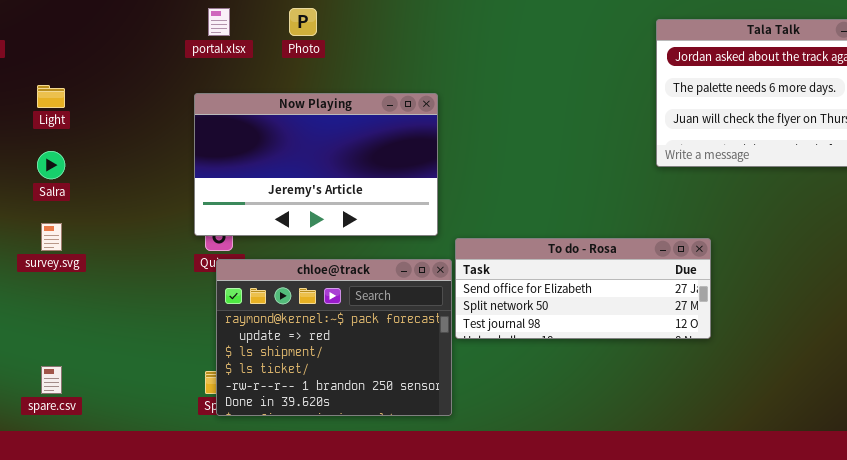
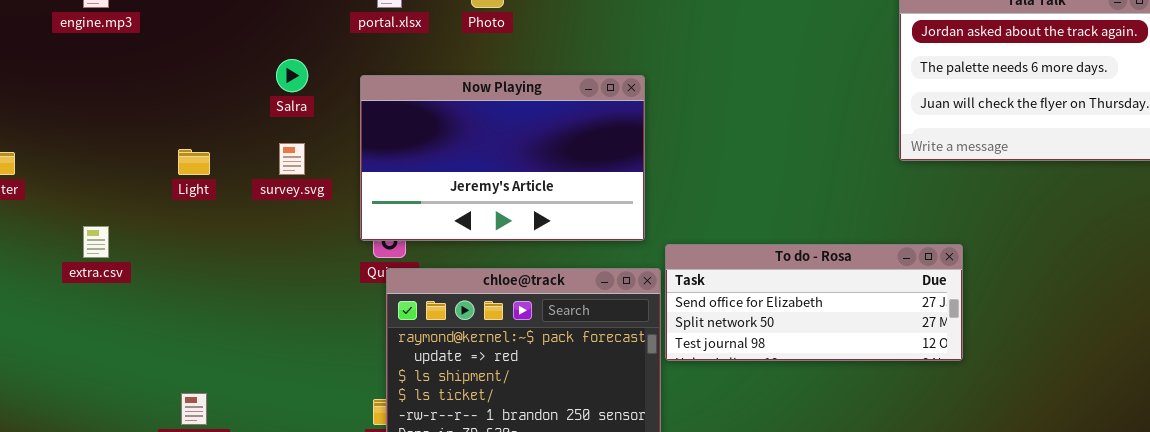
Light: [37,85,65,108] -> [178,149,210,175], moved
Salra: [37,151,65,179] -> [276,59,308,92], moved
survey.svg: [41,223,62,251] -> [279,143,305,175], moved

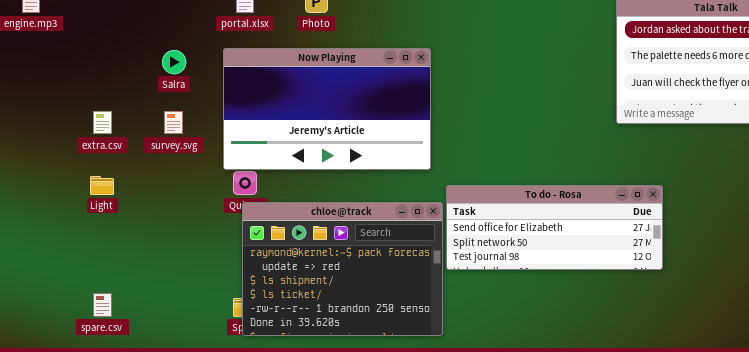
Now Playing: [360,75,645,241] -> [223,48,431,170], moved
Light: [178,149,210,175] -> [90,176,114,195], moved
extra.csv: [83,226,109,258] -> [93,111,112,134], moved

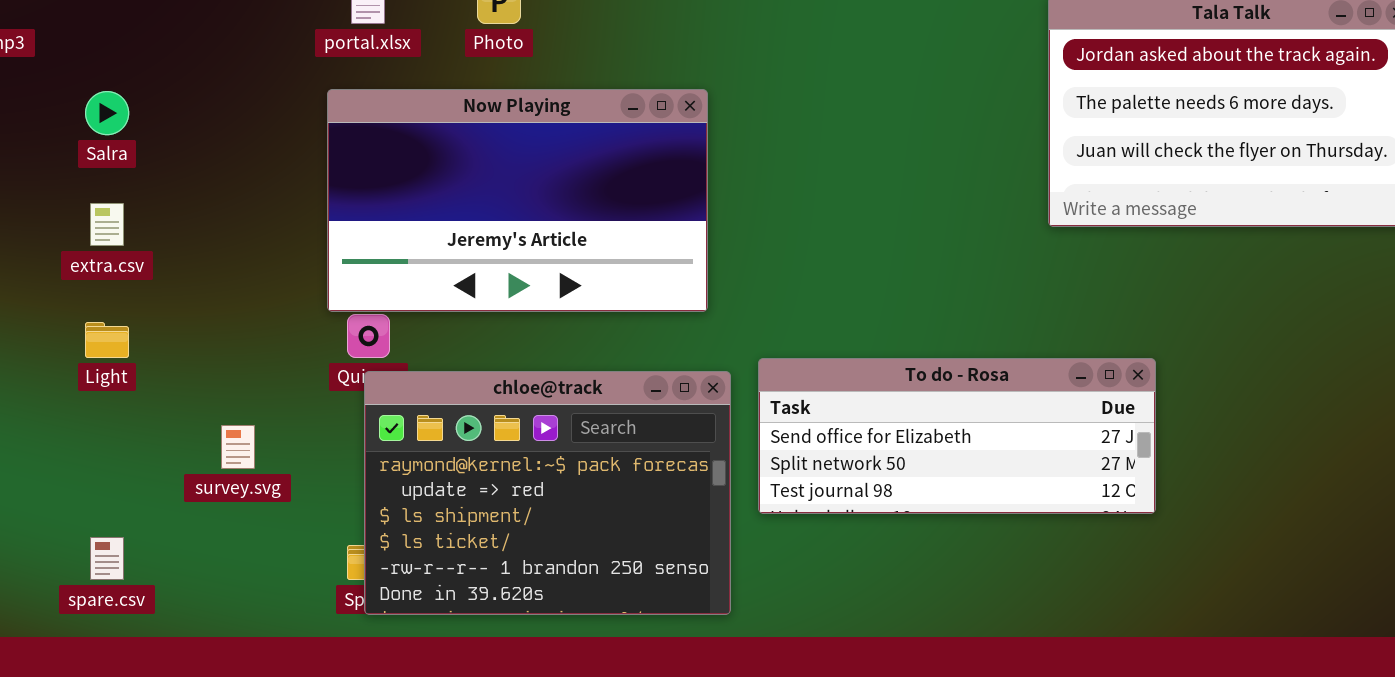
Salra: [162,50,186,74] -> [85,91,129,135], moved
survey.svg: [164,111,183,134] -> [221,425,255,469], moved
To do - Rosa: [446,185,663,270] -> [758,358,1156,514], moved

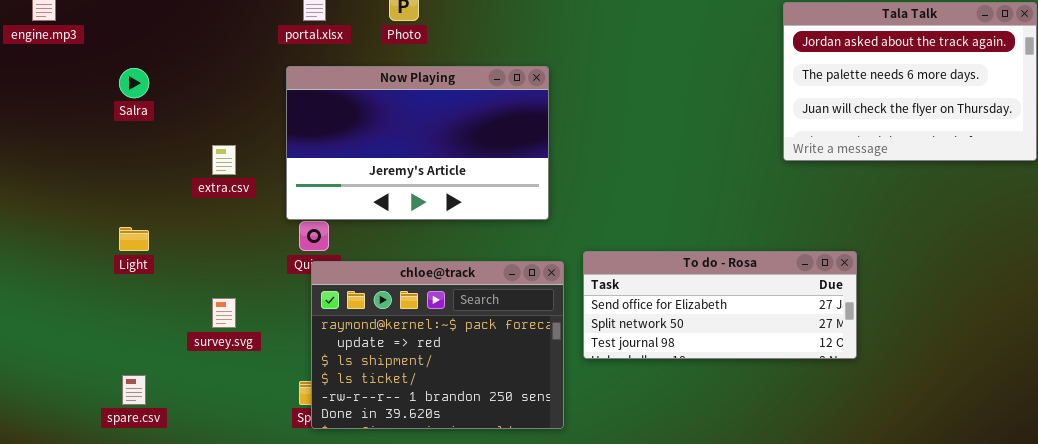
extra.csv: [90,203,124,246] -> [212,145,236,175], moved

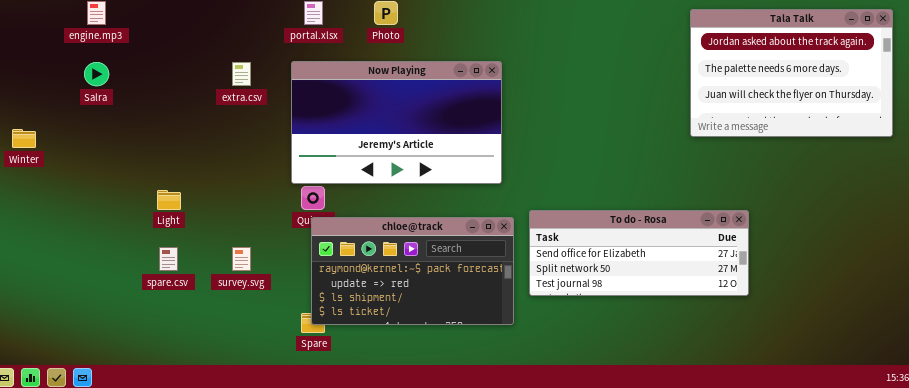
Salra: [119,68,149,98] -> [84,62,109,86], moved
extra.csv: [212,145,236,175] -> [232,62,251,86], moved
chloe@track: [311,261,564,429] -> [311,217,514,325], resized
spare.csv: [122,375,146,405] -> [159,247,178,271], moved

